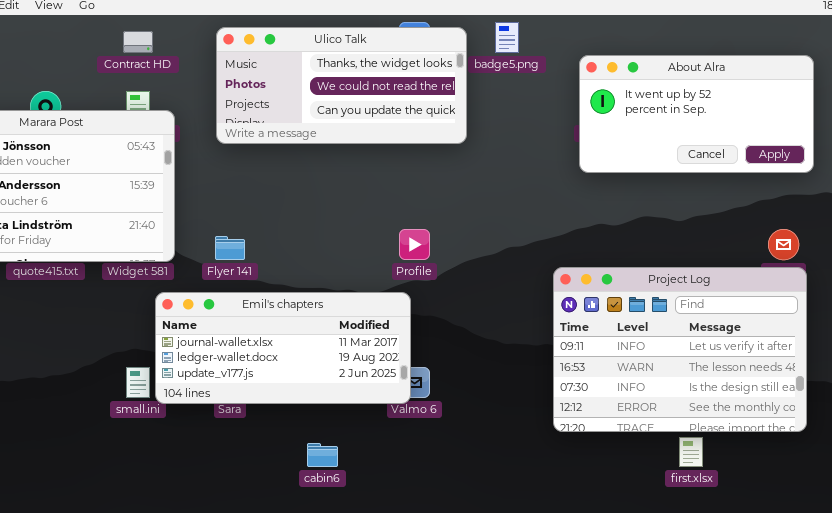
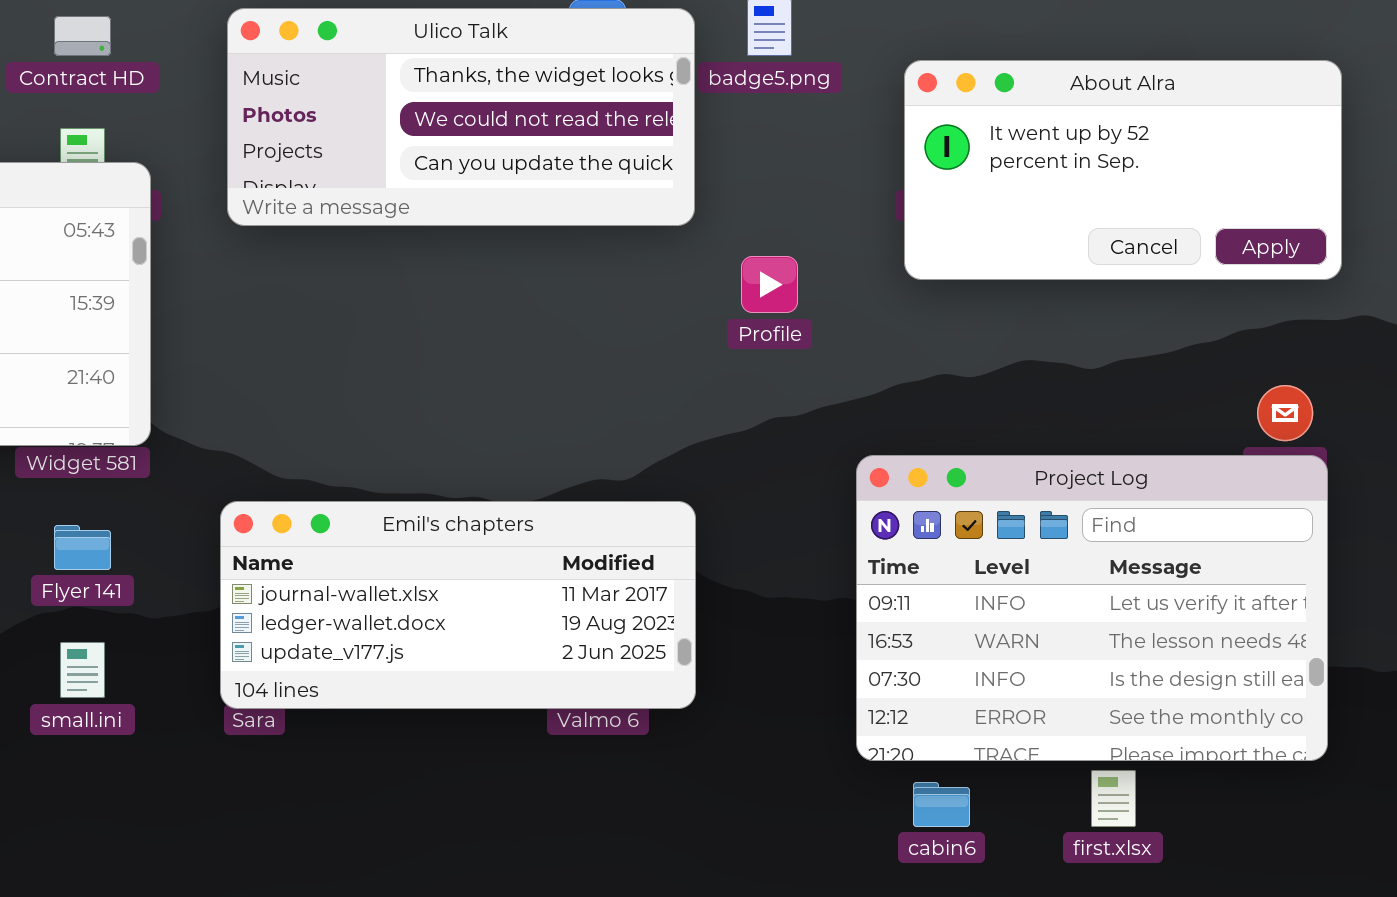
Profile: [399,229,430,260] -> [741,256,798,313], moved
Flyer 141: [215,236,245,260] -> [54,525,111,570], moved
Emil's chapters: [155,292,411,404] -> [220,501,696,709], moved
cabin6: [307,443,338,467] -> [913,782,970,827], moved

